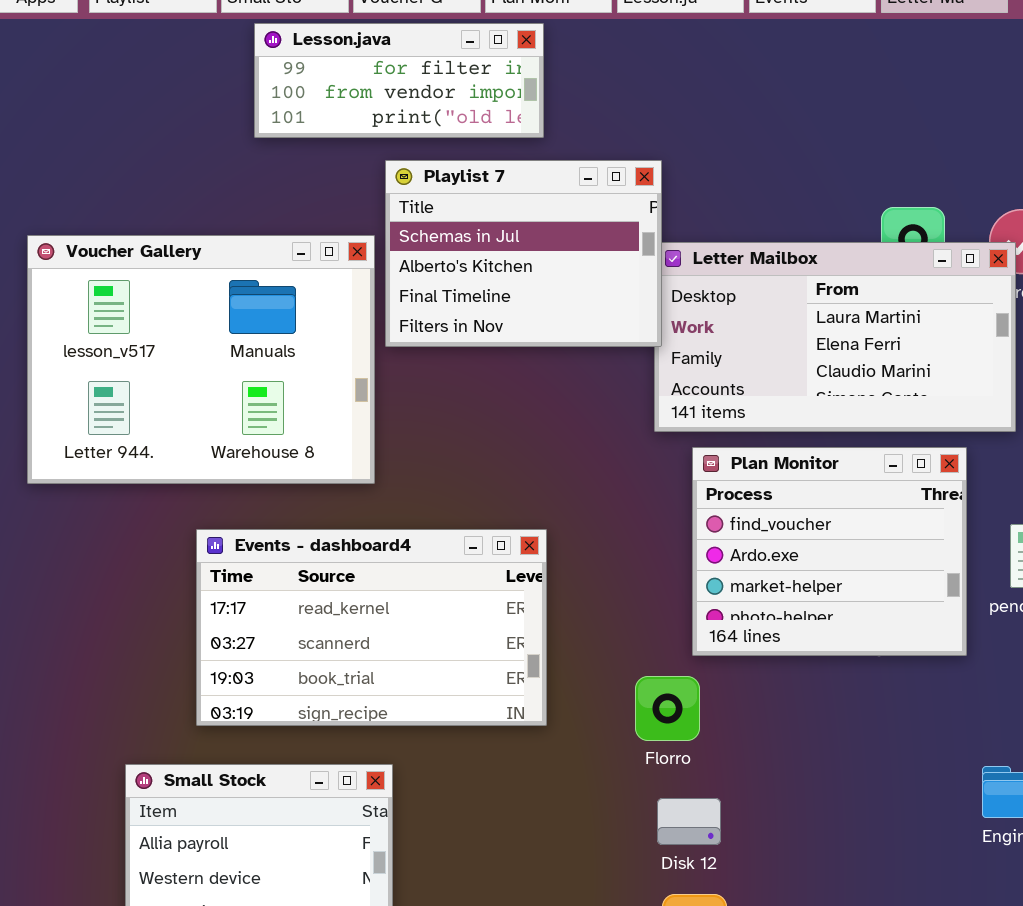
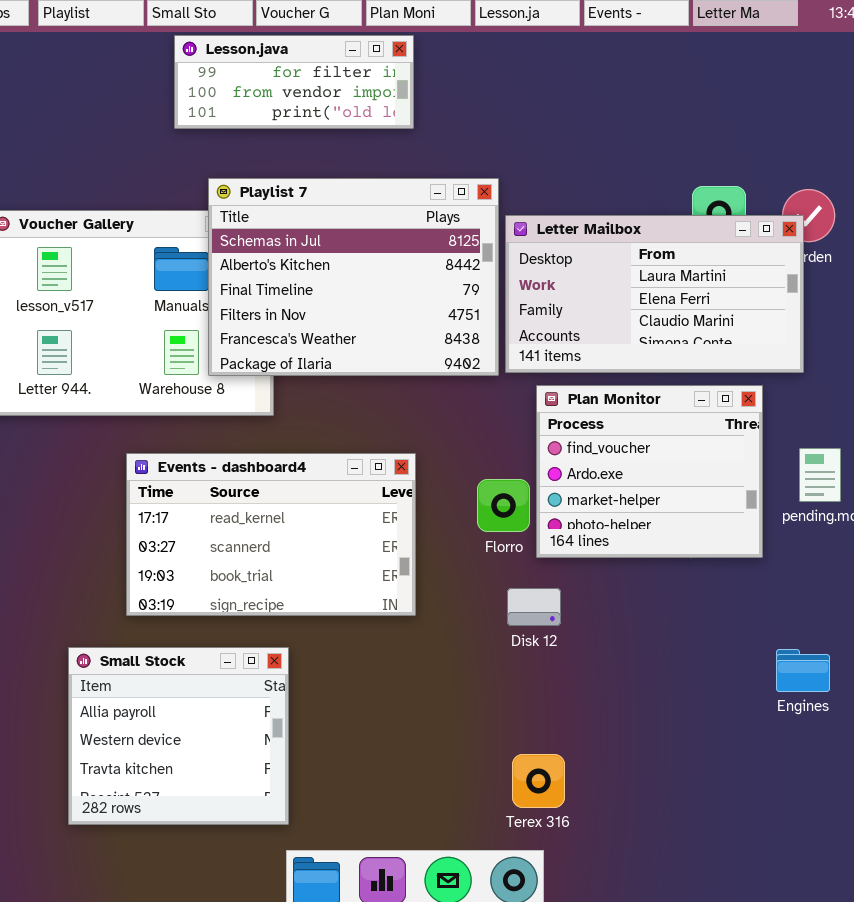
Playlist 7: [385,160,662,347] -> [208,178,499,376], moved, resized
Florro: [635,676,700,741] -> [477,479,530,532], moved
Disk 12: [657,798,721,845] -> [507,588,561,626], moved

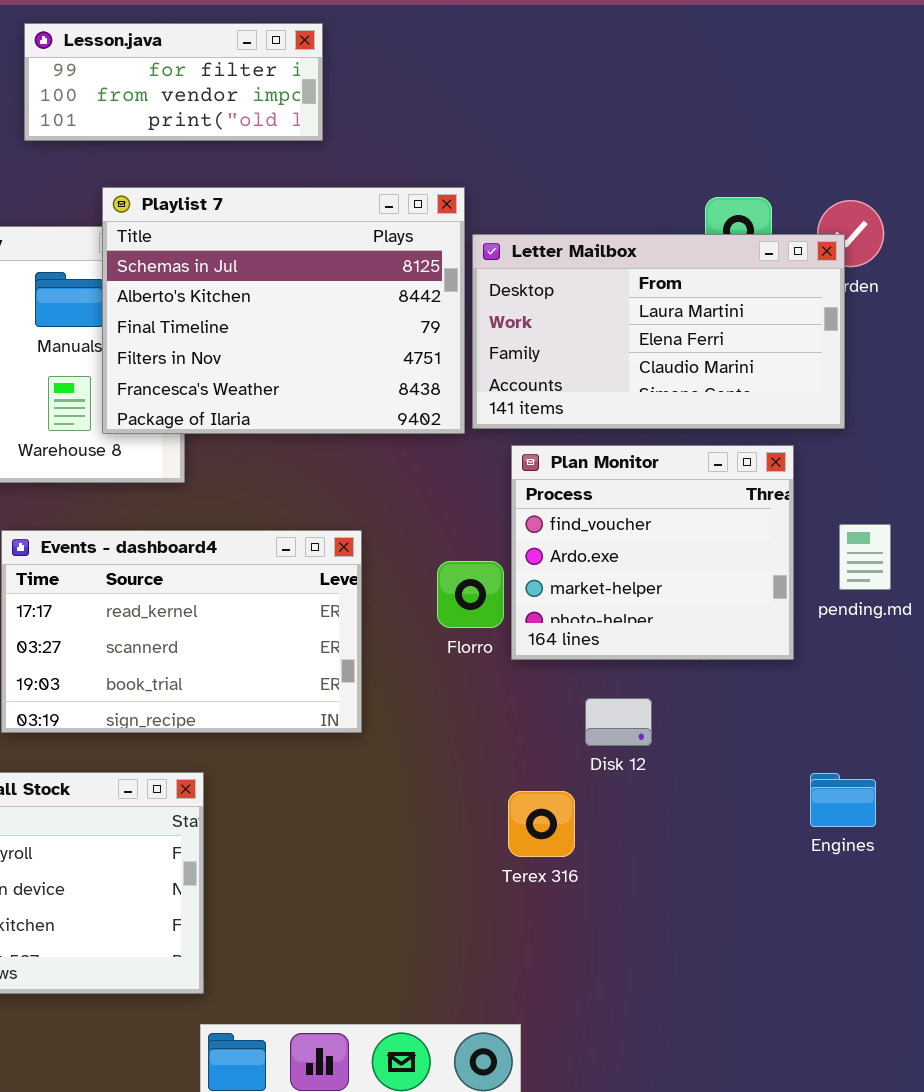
Lesson.java: [174,35,414,129] -> [24,23,323,141], moved
Disk 12: [507,588,561,626] -> [585,698,652,746], moved
Terex 316: [512,754,565,808] -> [508,791,575,857], moved

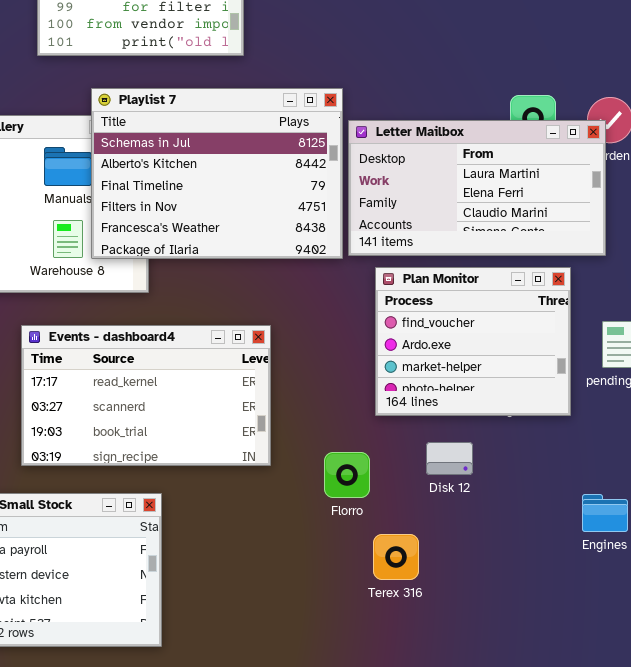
Florro: [437,561,504,628] -> [324,452,370,498], moved
Terex 316: [508,791,575,857] -> [373,534,419,580], moved

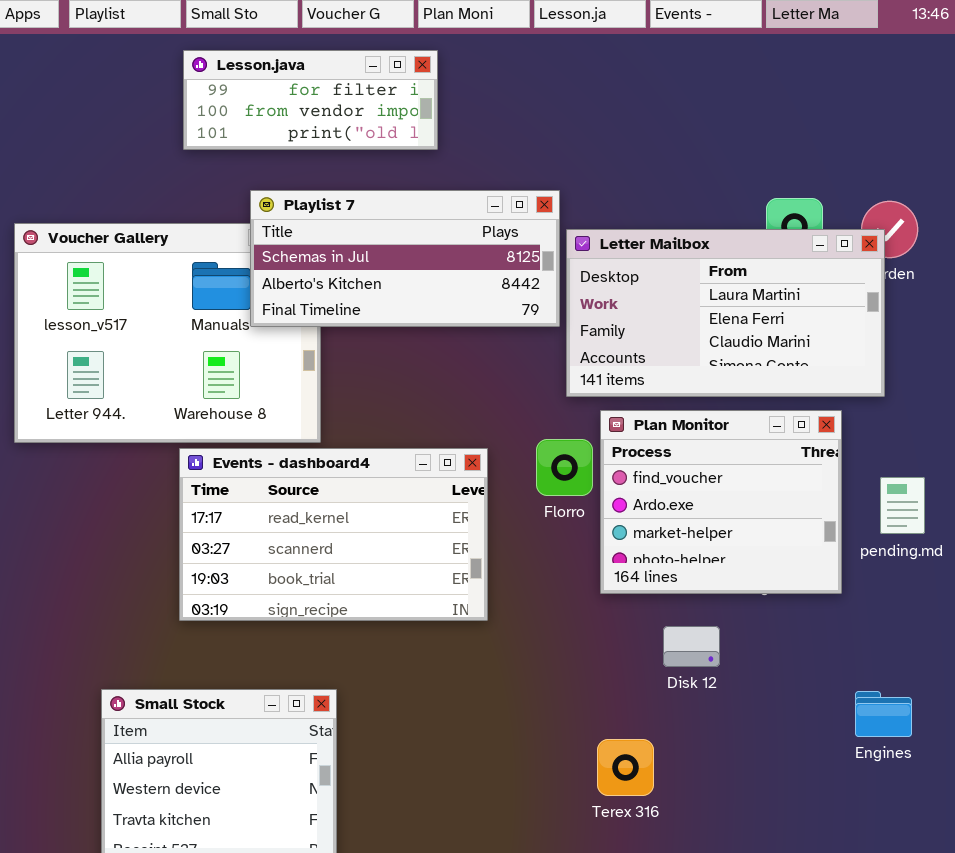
Playlist 7: [91,88,343,259] -> [250,190,560,327], resized
Events - dashboard4: [21,325,271,466] -> [179,448,488,621], moved
Florro: [324,452,370,498] -> [536,439,593,496], moved

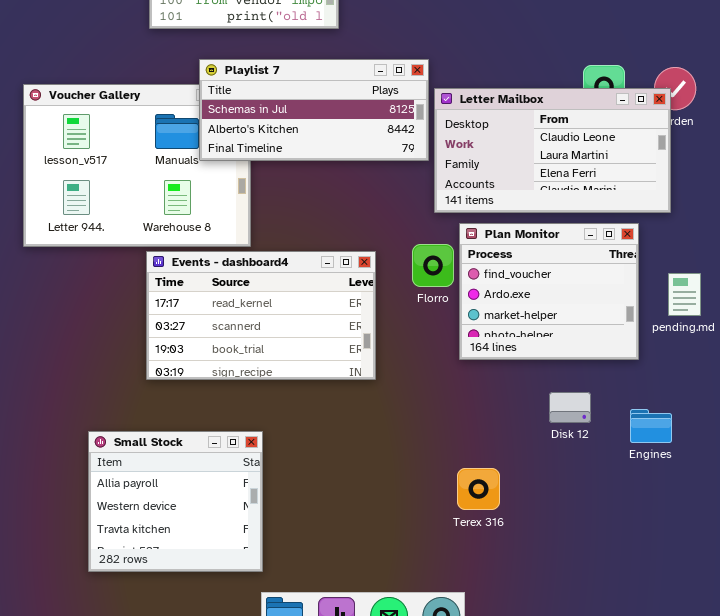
Letter Mailbox: [566,229,885,397] -> [434,88,671,213], scrolled up 1 row
Disk 12: [663,626,720,667] -> [549,392,591,423], moved
Engines: [855,691,912,737] -> [630,409,672,443], moved

